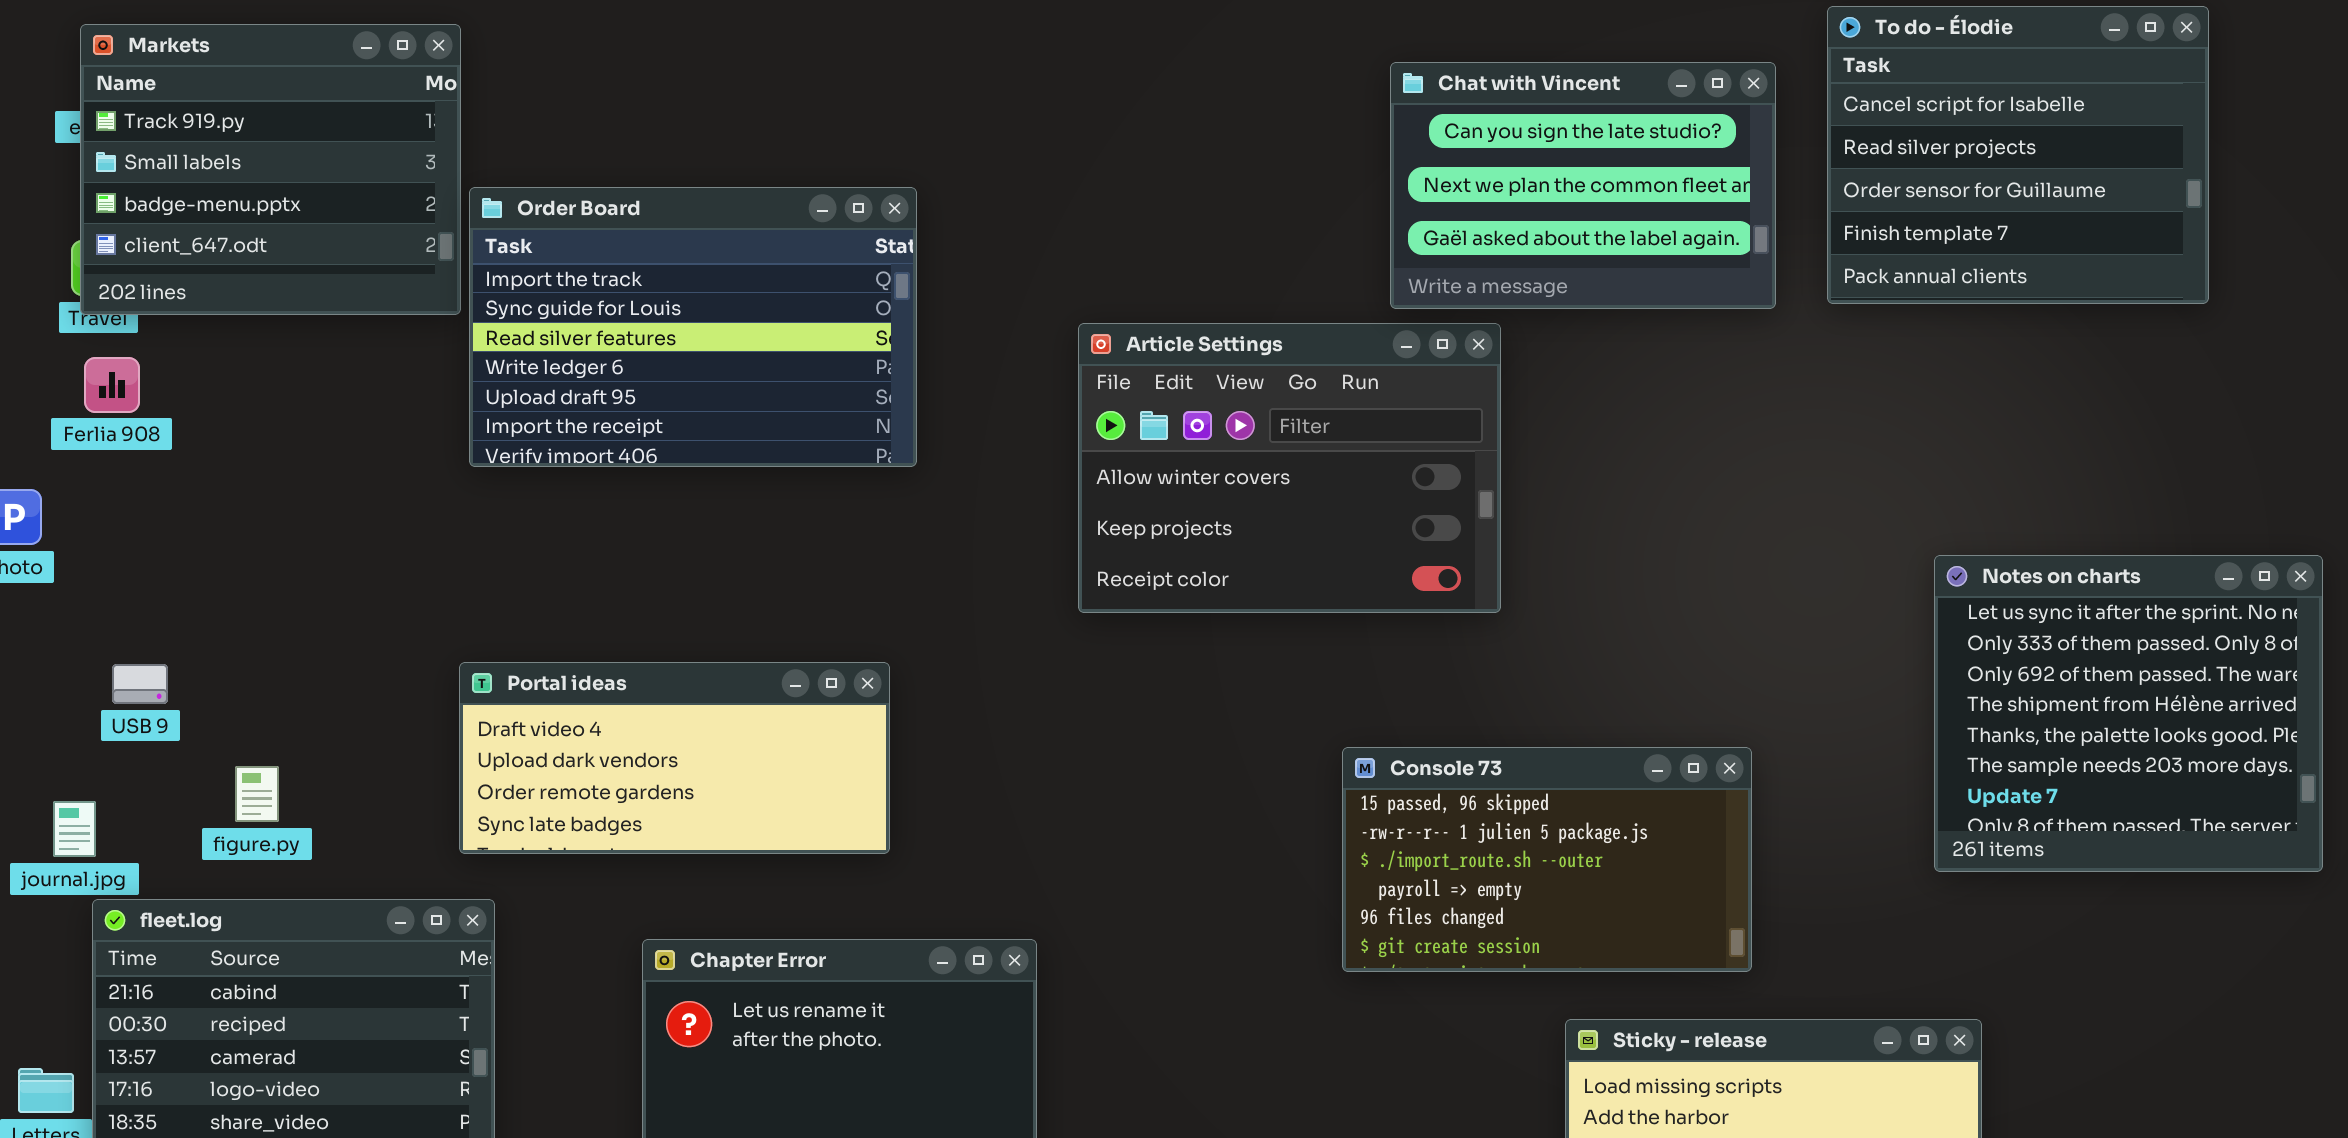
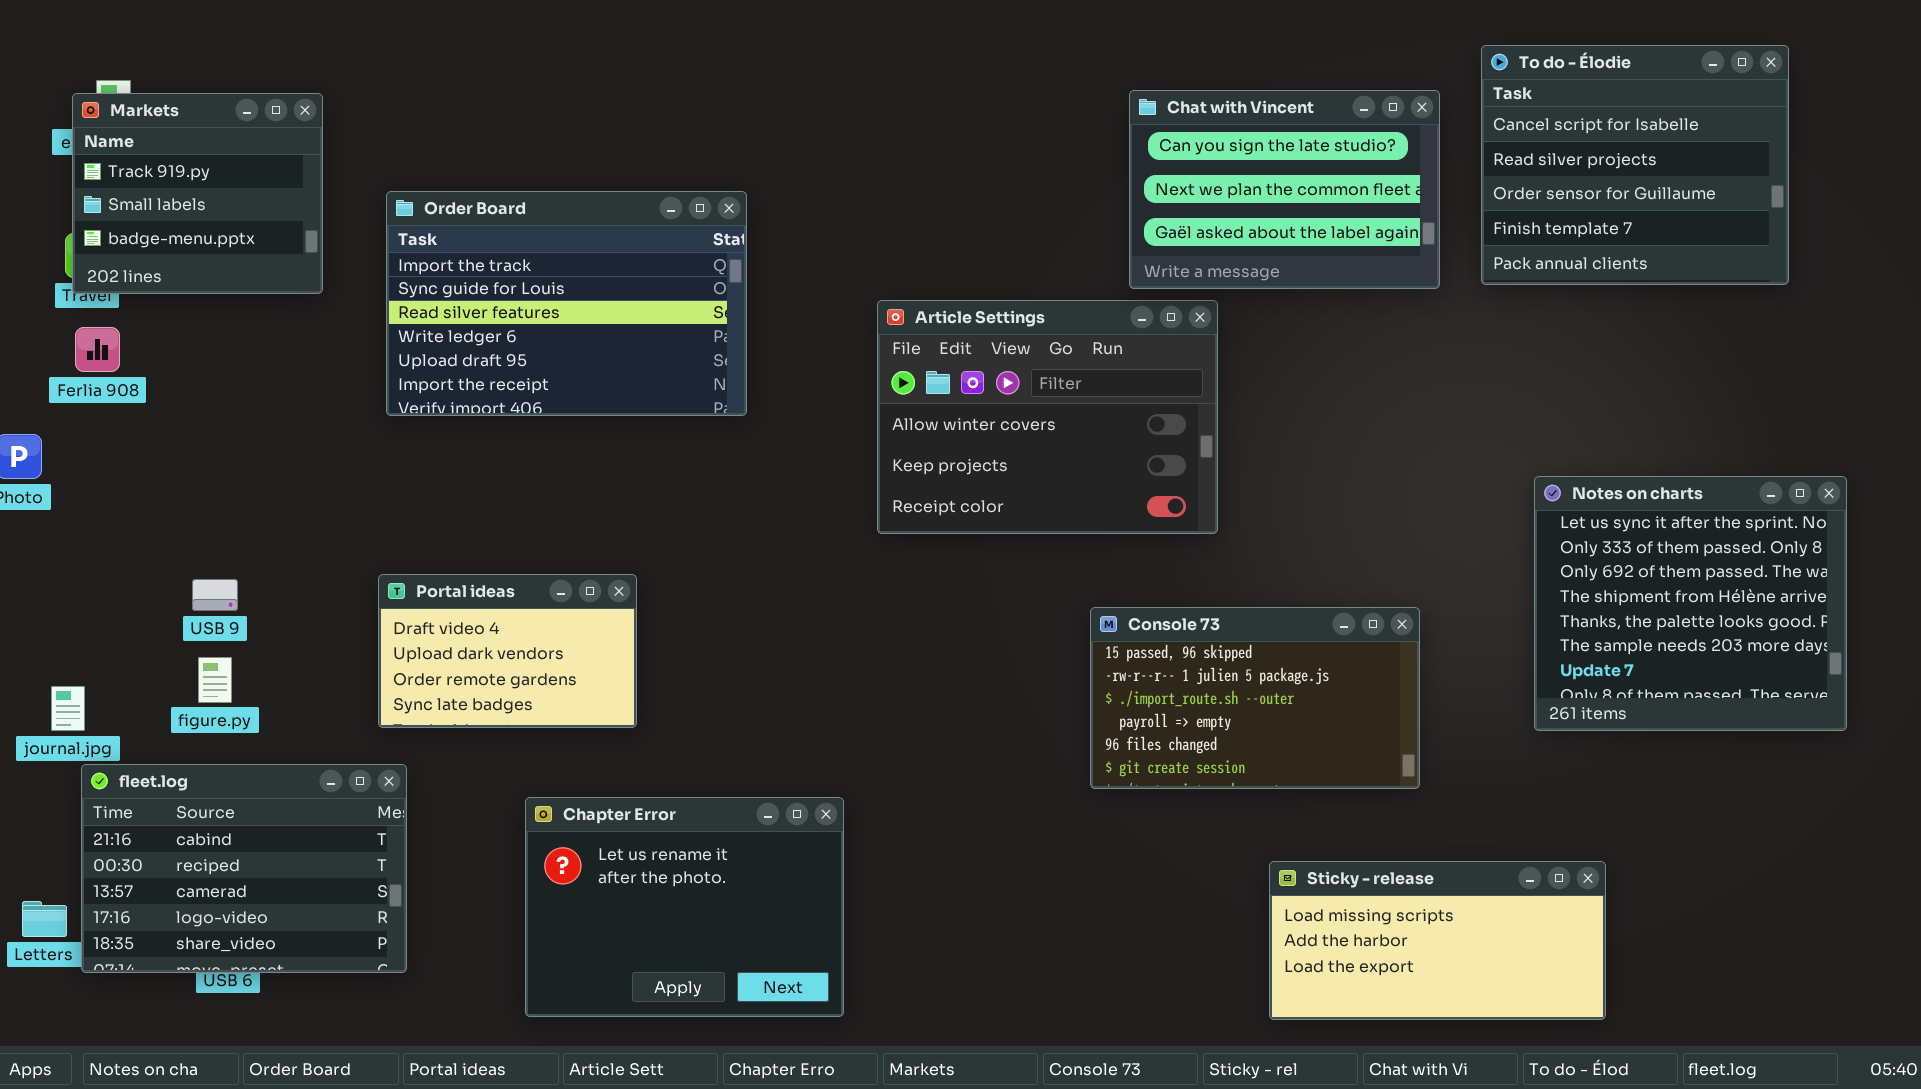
Markets: [80,24,461,315] -> [72,93,323,294], resized
Notes on charts: [1934,555,2323,872] -> [1534,476,1847,731], moved
Portal ideas: [459,662,890,854] -> [378,574,637,728], resized
USB 9: [112,664,168,704] -> [192,579,238,611], moved
Console 73: [1342,747,1752,972] -> [1090,607,1420,789], moved

